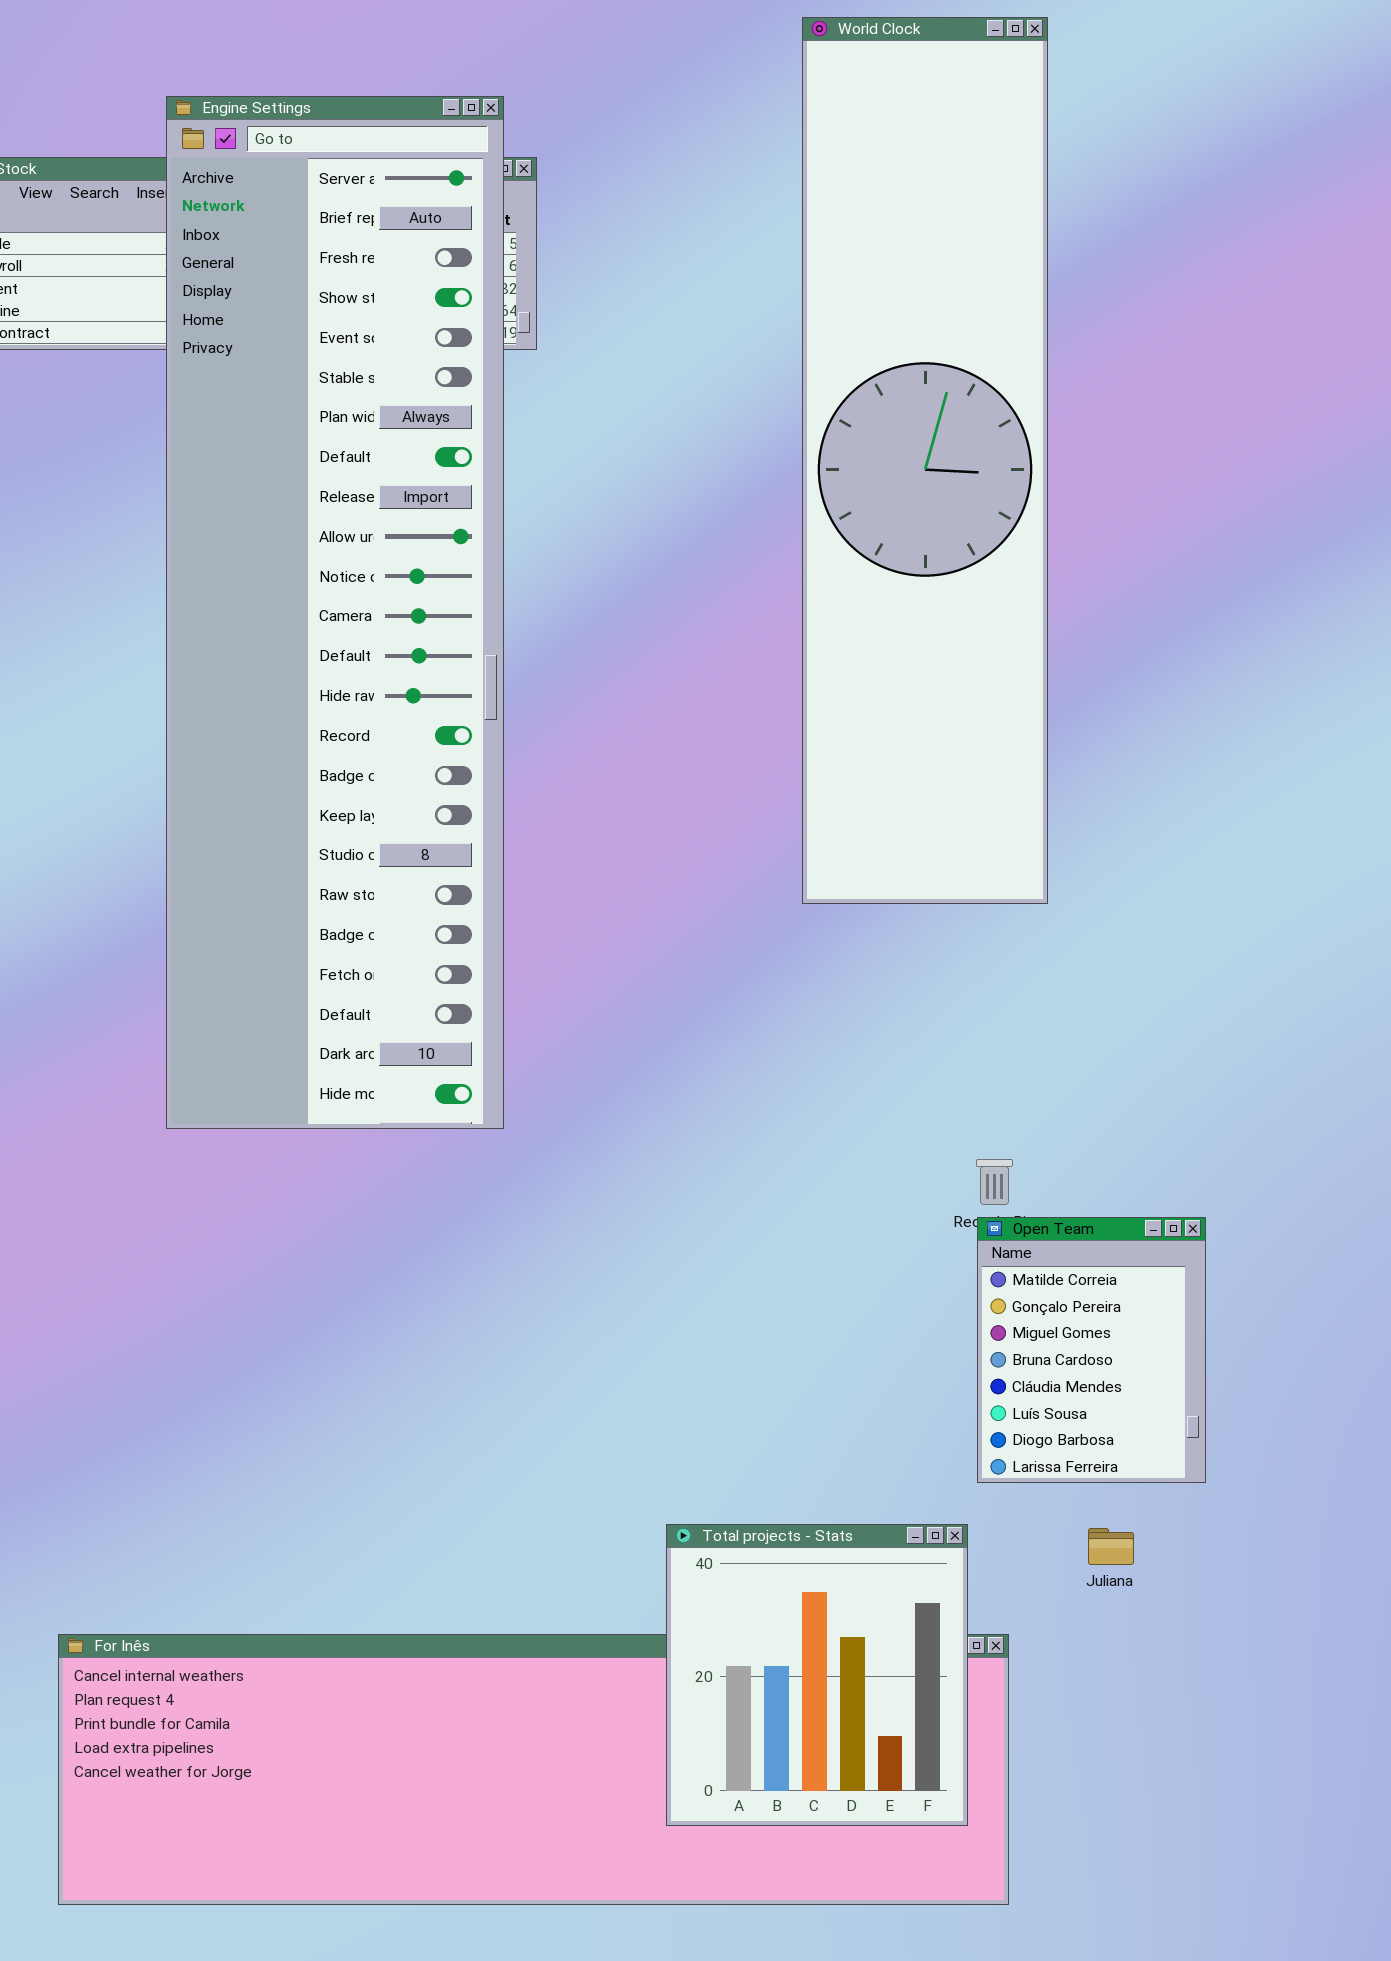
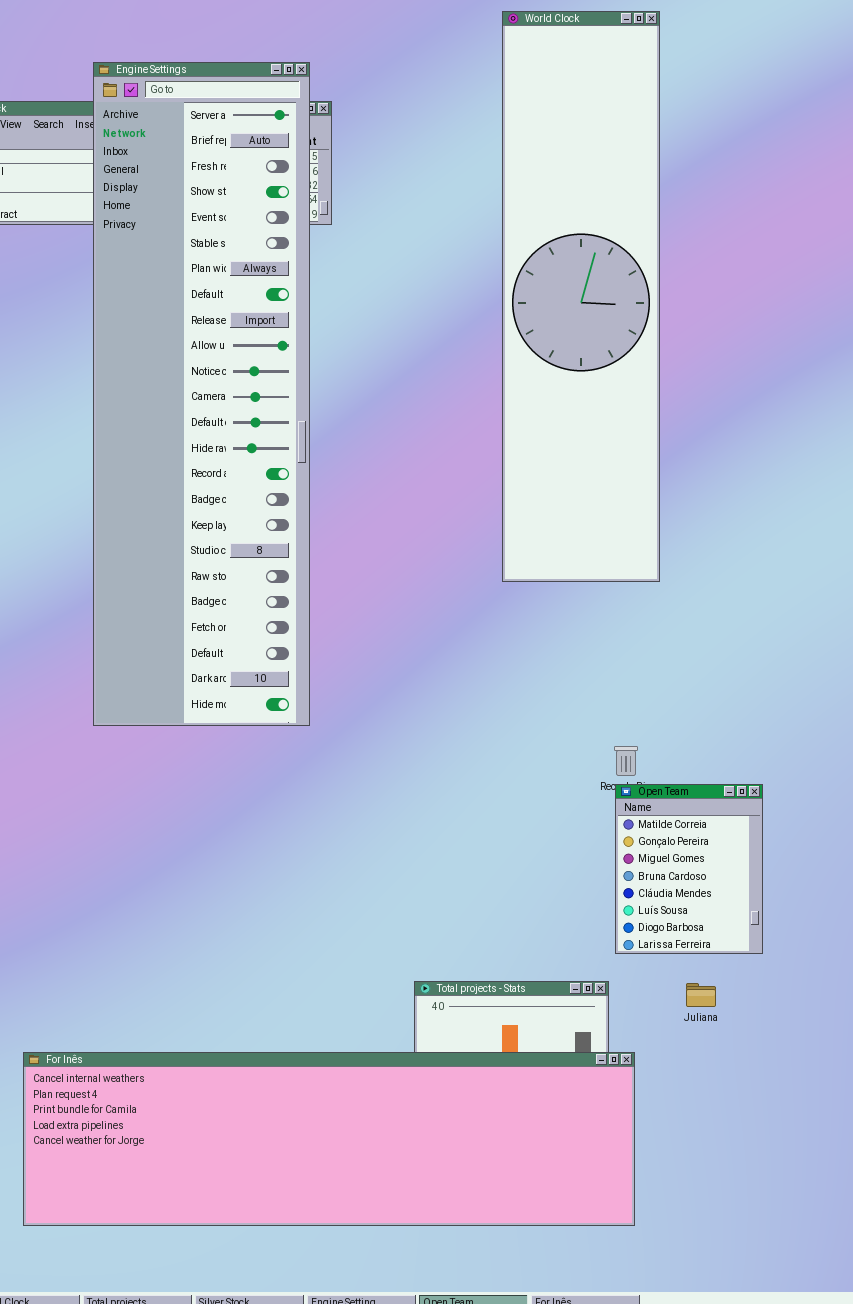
For Inês: [58,1634,1009,1905] -> [23,1052,635,1226], raised

